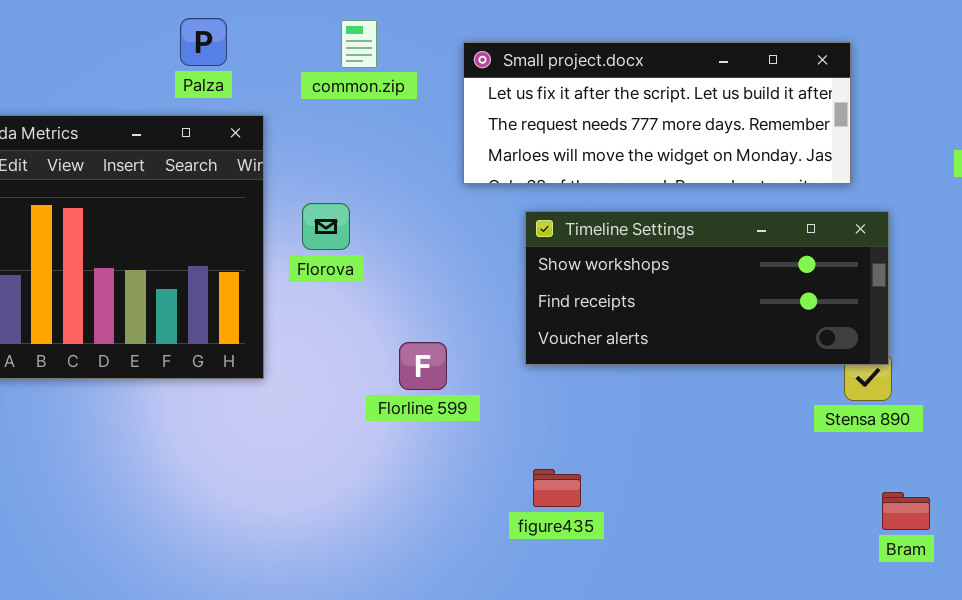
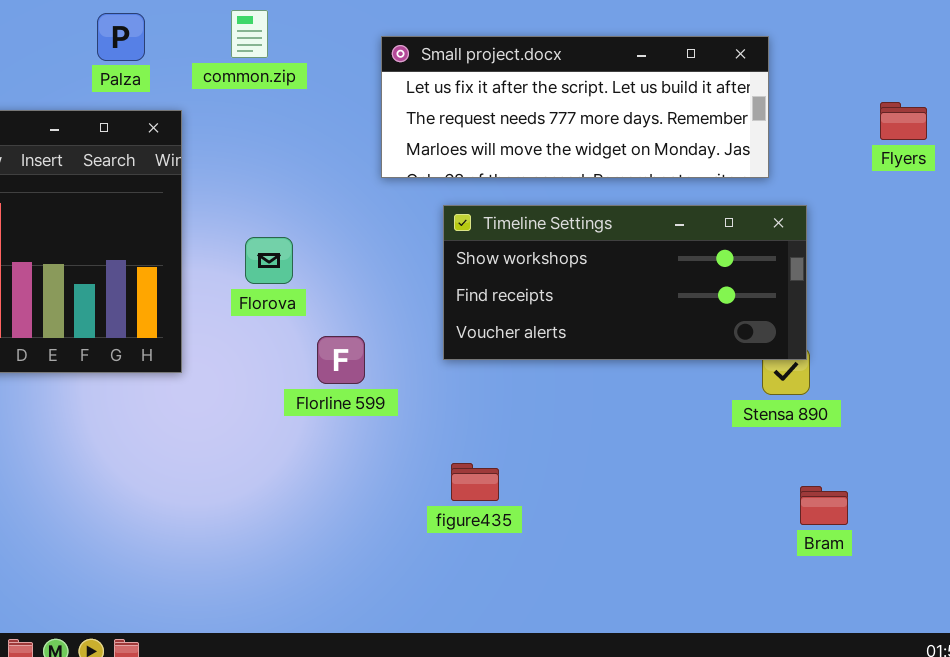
common.zip: [341,20,377,68] -> [231,10,268,58], moved
Florova: [302,203,350,250] -> [245,237,293,284], moved

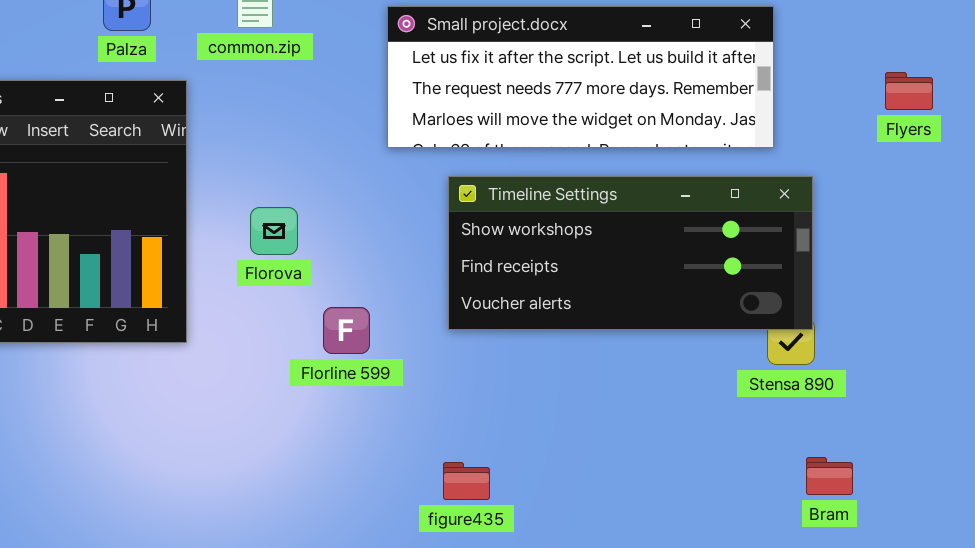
figure435: [451,463,499,501] -> [443,462,490,500], moved

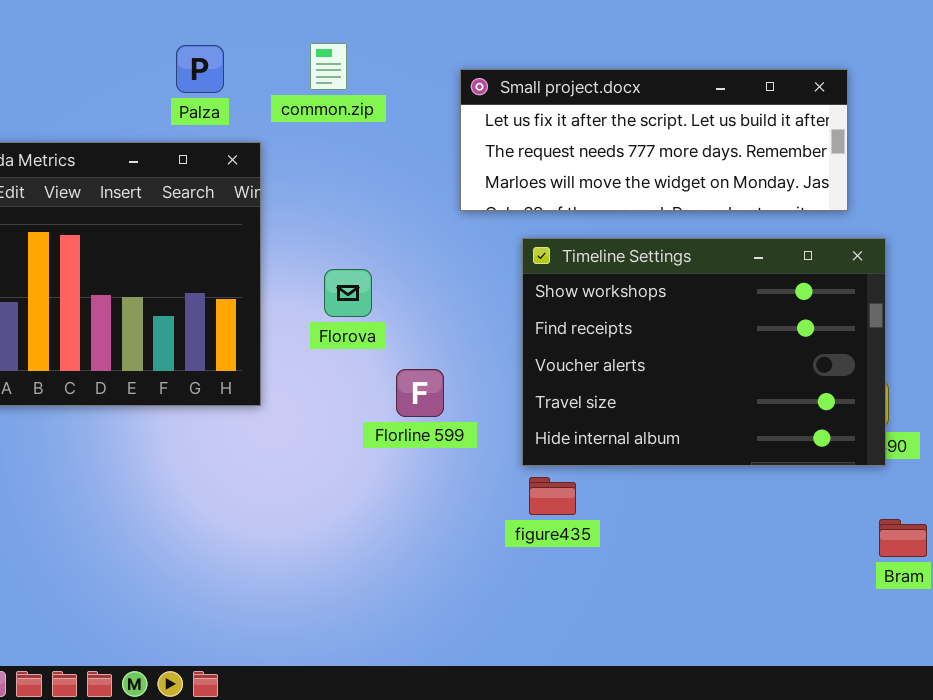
Timeline Settings: [448,176,813,330] -> [522,238,886,466], resized
figure435: [443,462,490,500] -> [529,477,576,515], moved

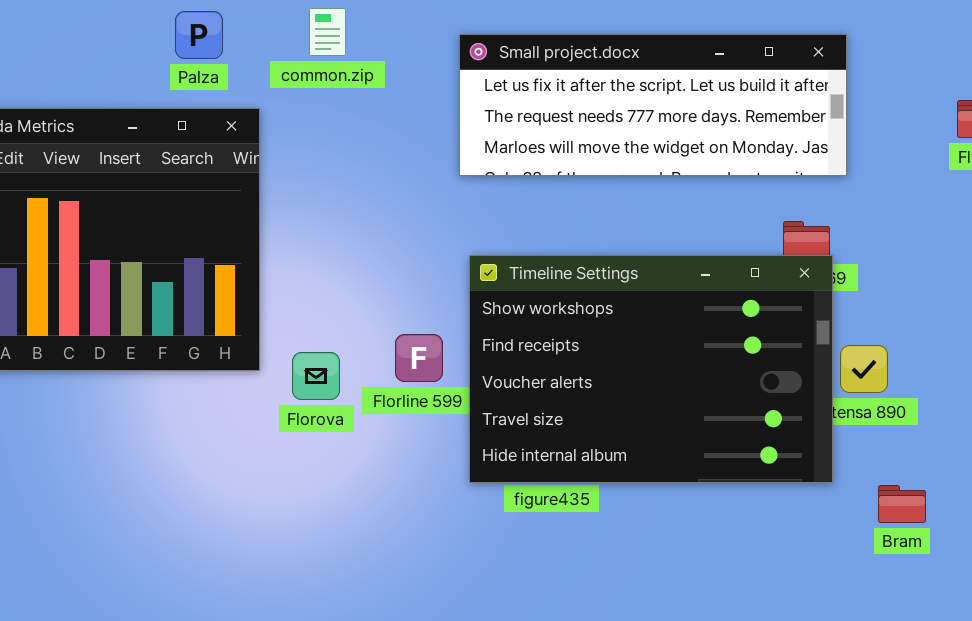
Timeline Settings: [522,238,886,466] -> [469,255,833,483], moved
Florova: [324,269,372,317] -> [292,352,340,400], moved

